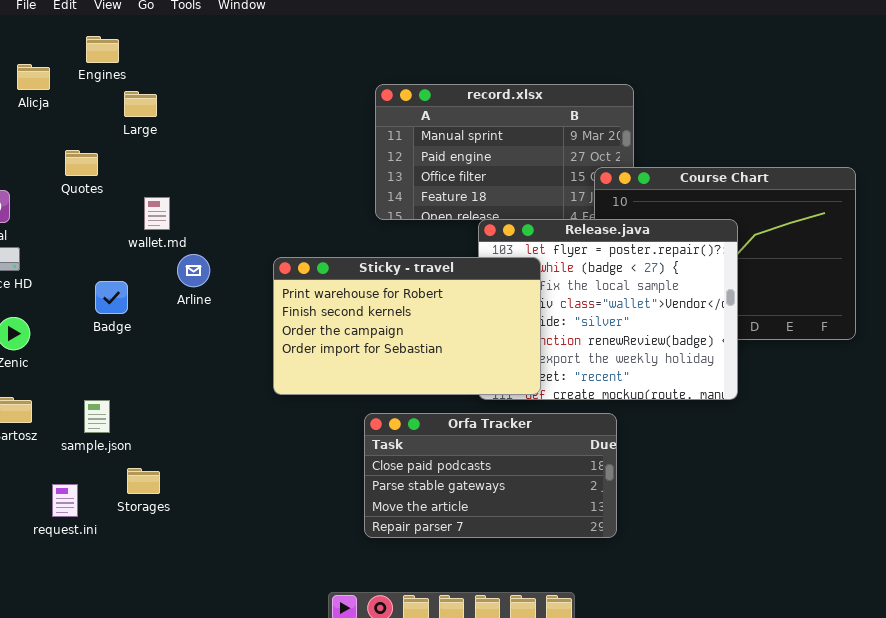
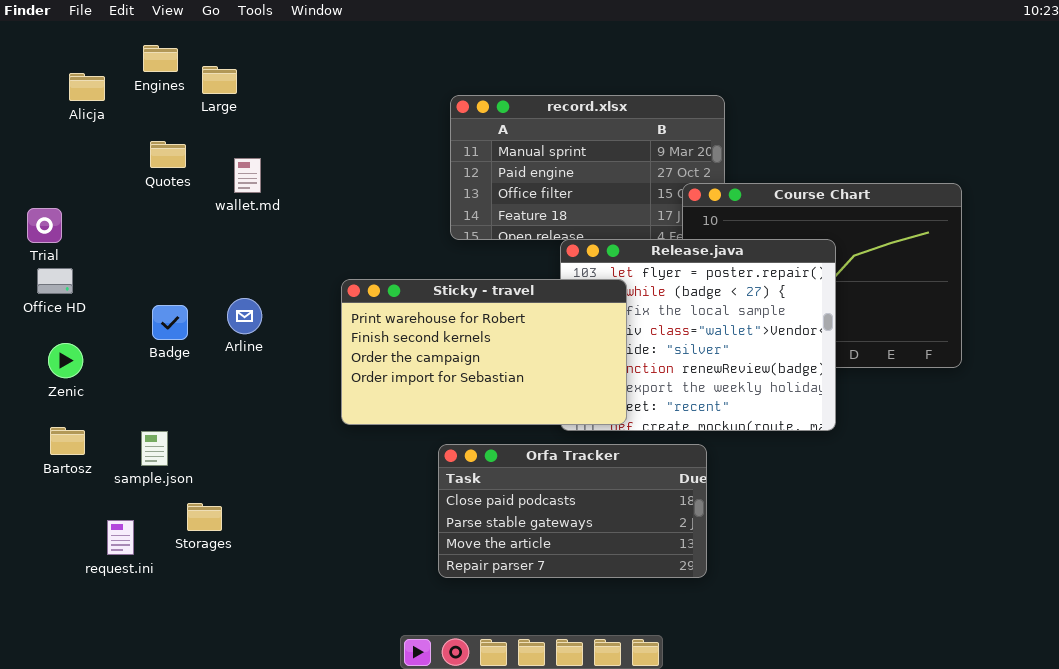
Large: [124,91,157,117] -> [202,66,237,94], moved
Quotes: [65,150,98,176] -> [150,141,186,168], moved
wallet.md: [144,197,170,230] -> [234,158,261,193], moved
Arline: [177,254,210,287] -> [227,298,262,334], moved

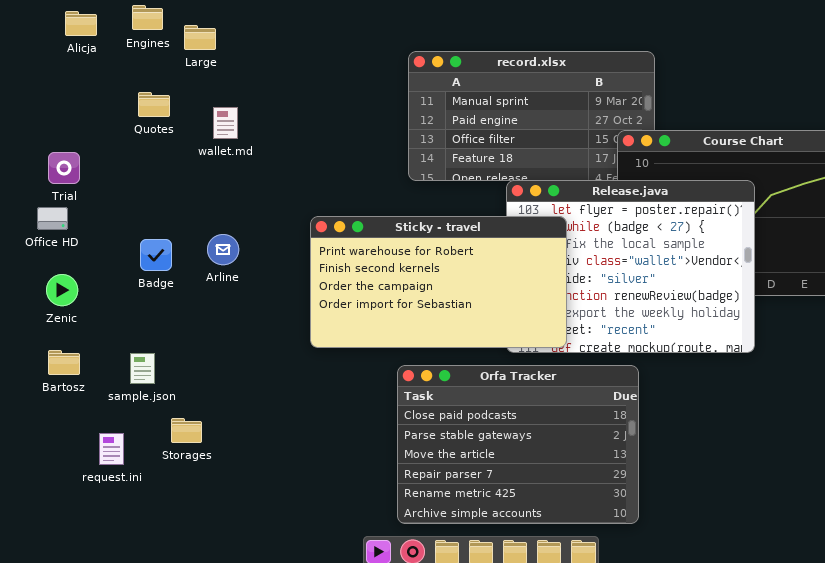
Alicja: [69,73,105,101] -> [65,11,97,36], moved
Trial: [27,208,62,243] -> [48,152,80,184], moved
Orfa Tracker: [438,444,707,578] -> [397,365,639,524], resized

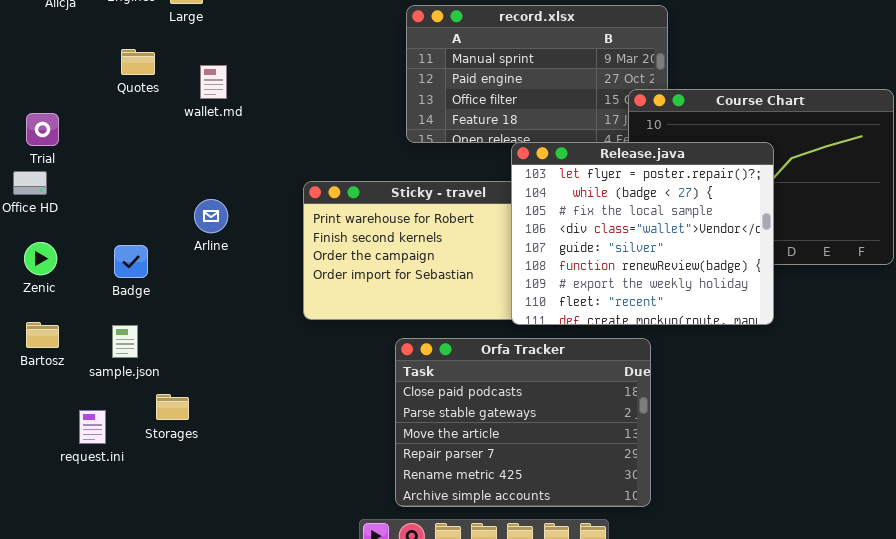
Release.java: [506,180,755,353] -> [511,142,774,325], raised
Badge: [140,239,172,271] -> [114,245,148,278], moved

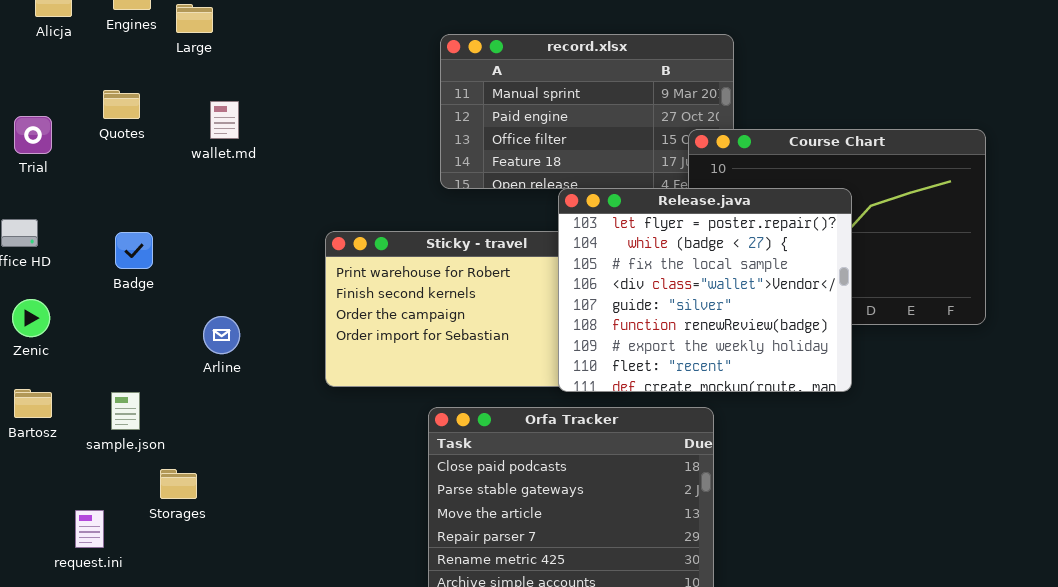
Quotes: [121,49,155,75] -> [103,90,140,119], moved
Trial: [26,113,59,146] -> [14,116,52,154], moved
Arline: [194,199,228,233] -> [203,316,240,354], moved
Badge: [114,245,148,278] -> [115,232,153,269], moved
request.ini: [79,410,106,444] -> [75,510,104,548], moved

